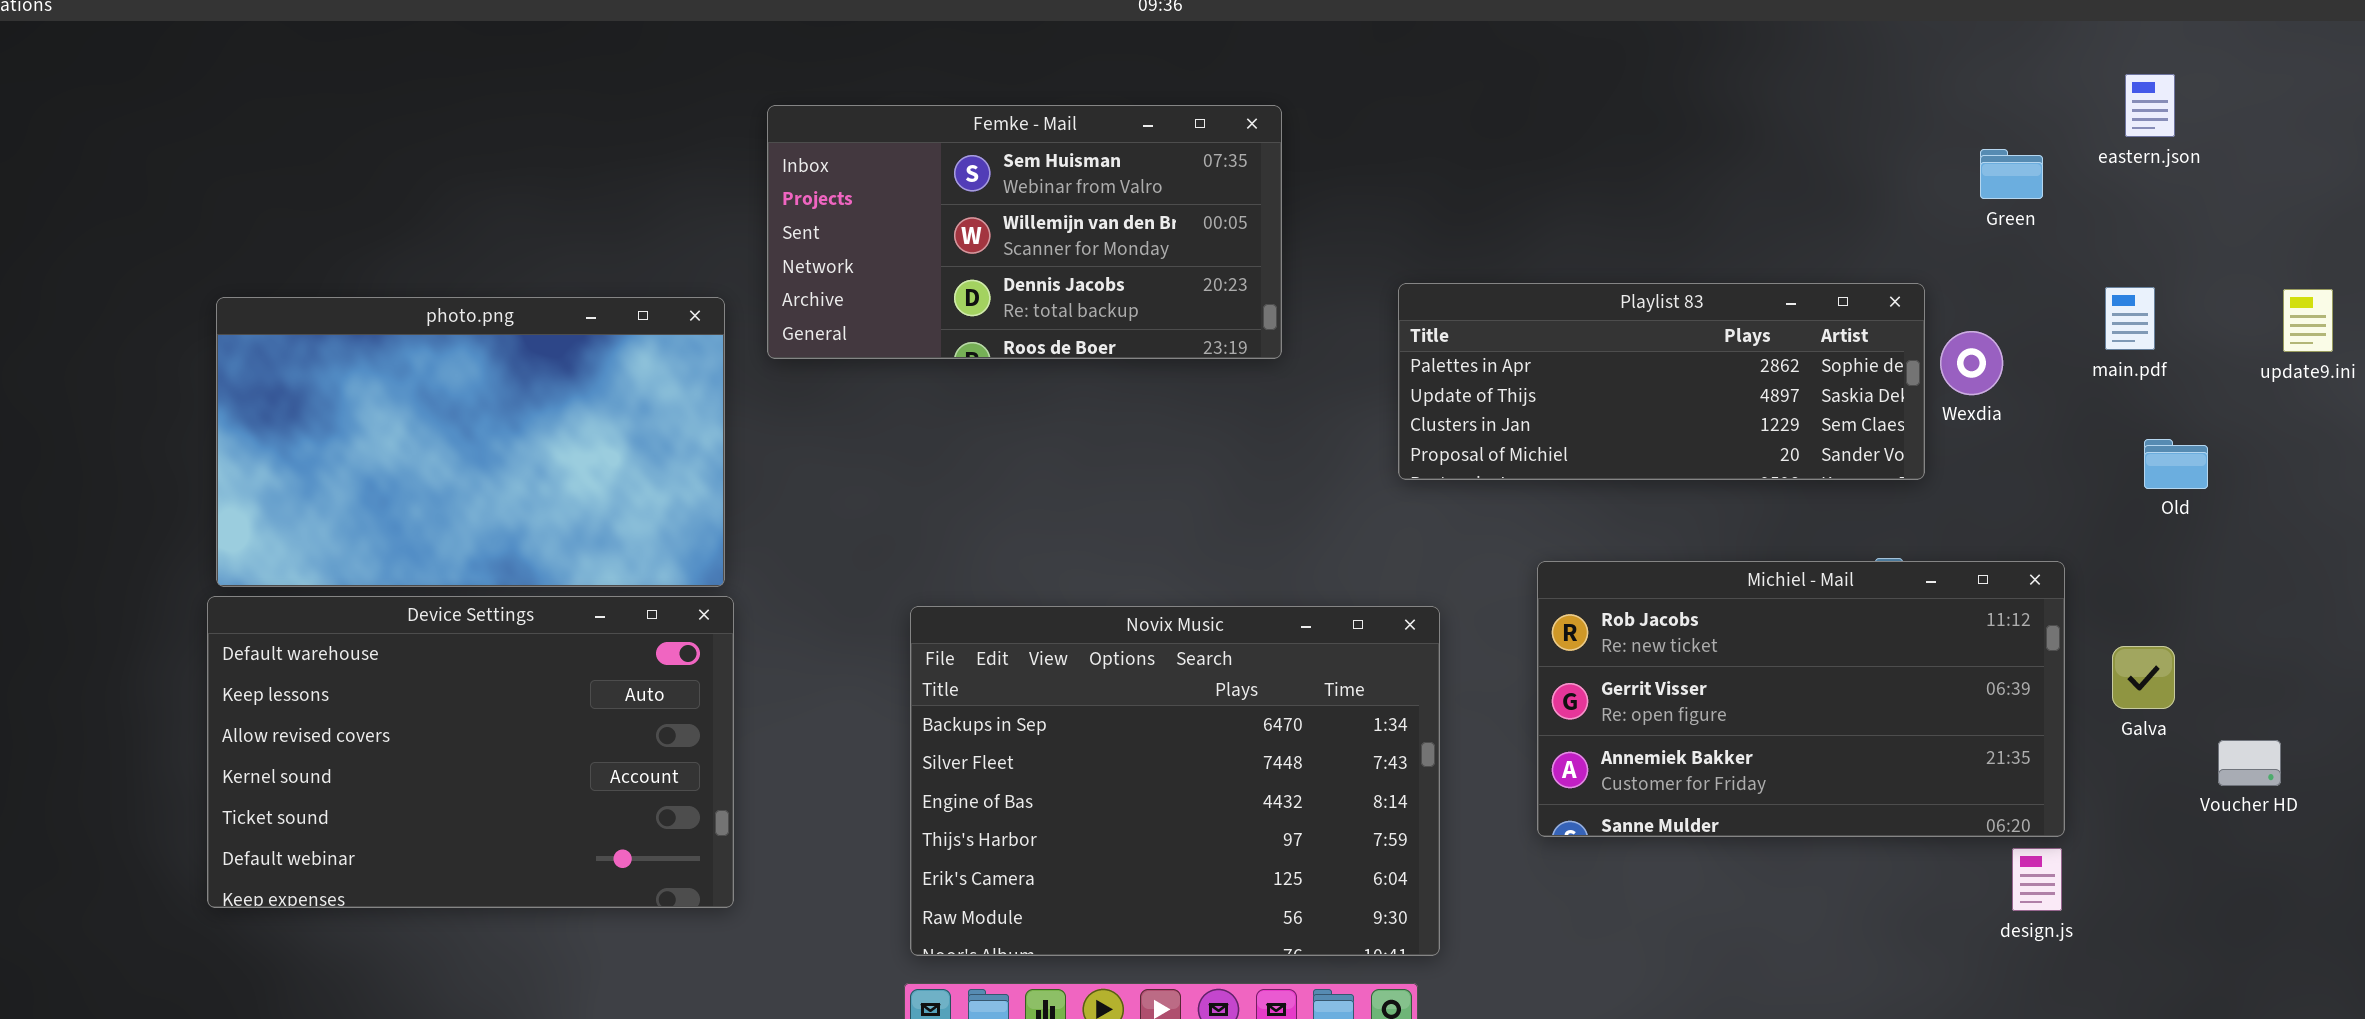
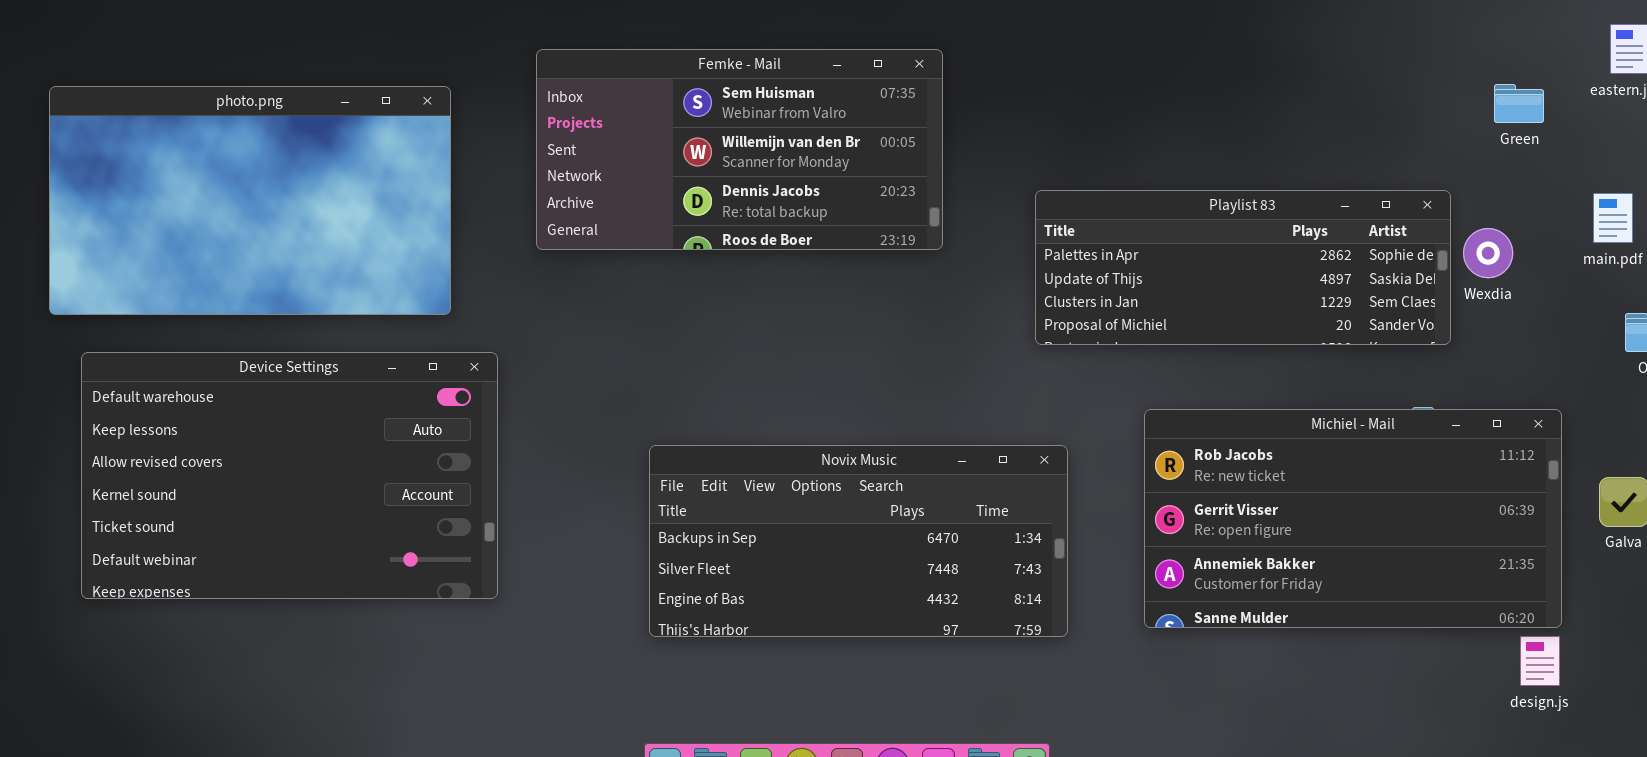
photo.png: [216,297,725,587] -> [49,86,451,315], moved
Device Settings: [207,596,734,908] -> [81,352,498,599], moved
Novix Music: [910,606,1440,956] -> [649,445,1068,637], resized

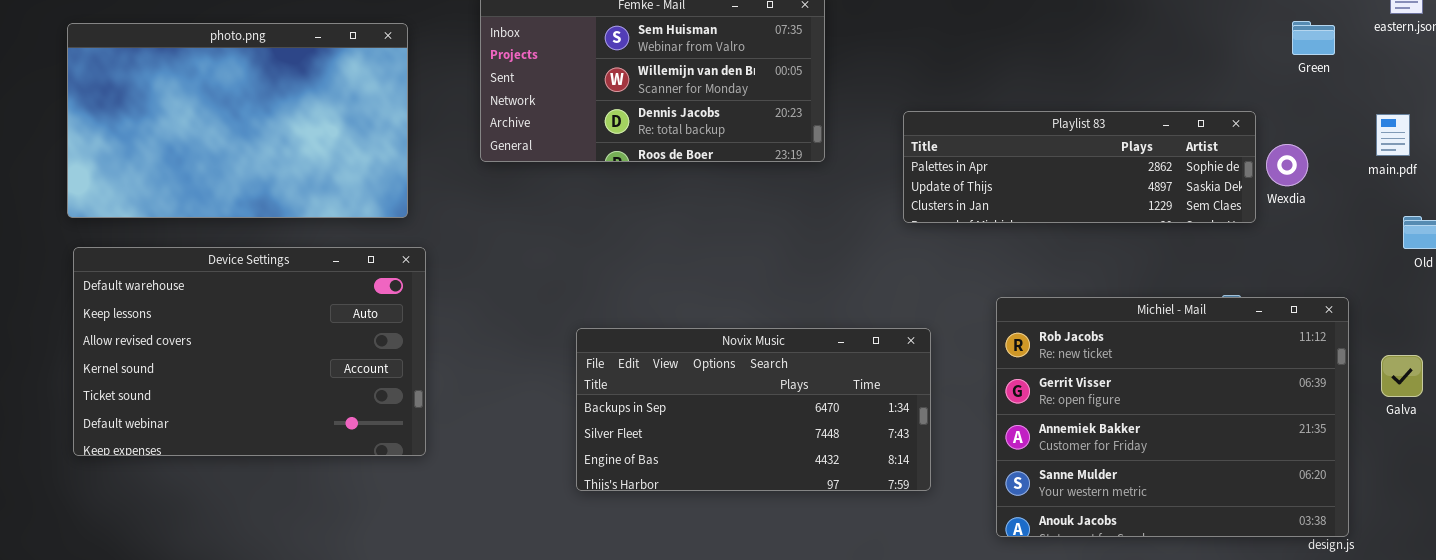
Playlist 83: [1035,190,1451,345] -> [903,111,1256,223], resized
Device Settings: [81,352,498,599] -> [73,247,426,456], moved
Michiel - Mail: [1144,409,1562,628] -> [996,297,1349,537], resized

